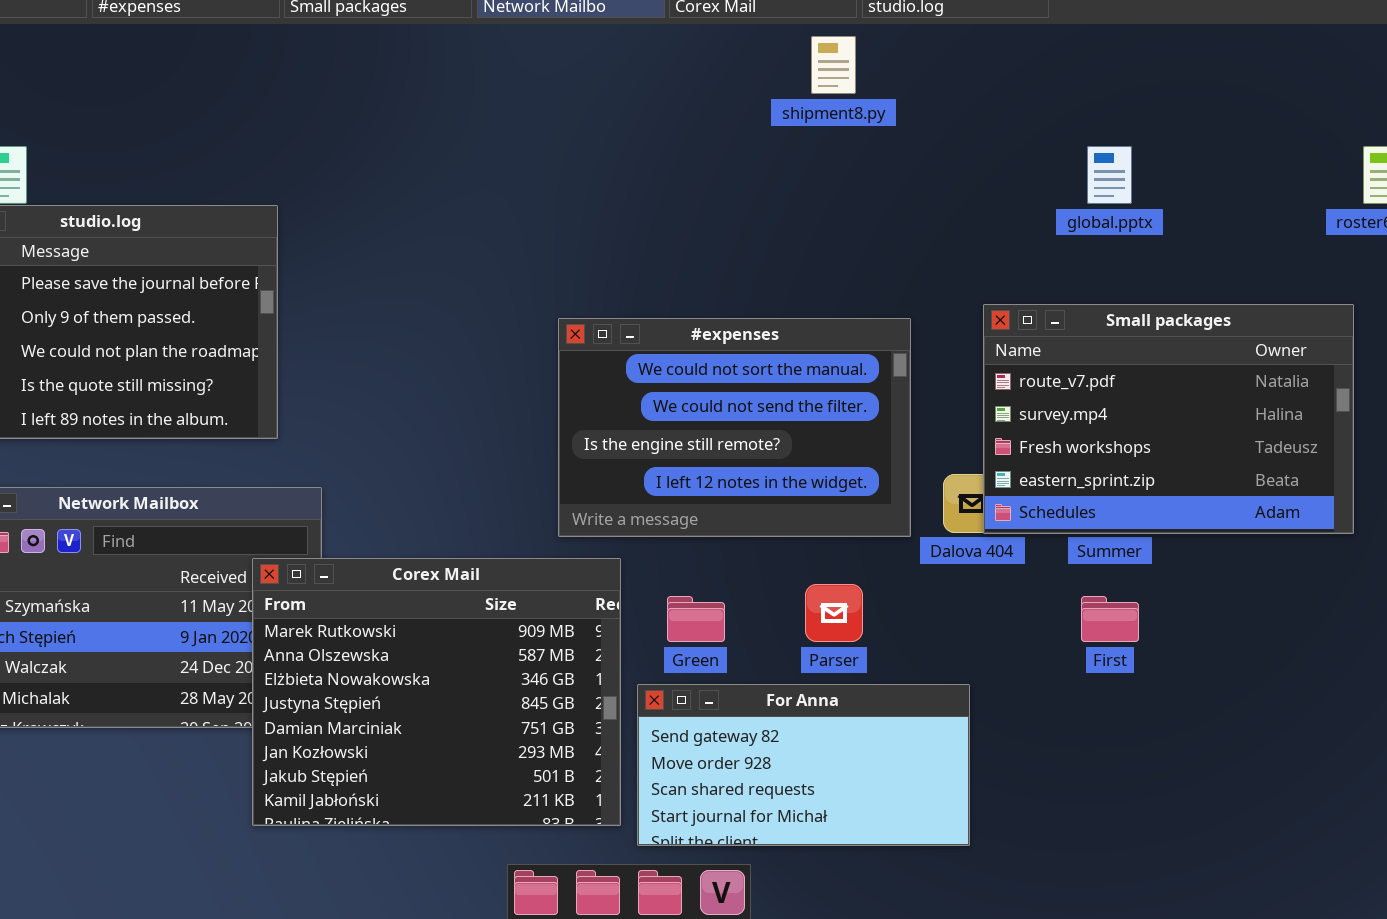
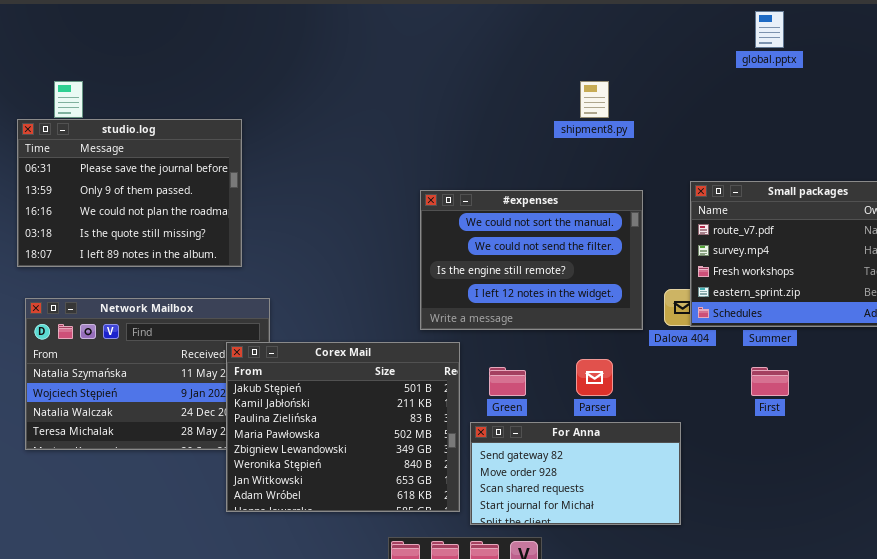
shipment8.py: [811,36,856,94] -> [580,81,609,118], moved
global.pptx: [1087,146,1132,204] -> [755,11,784,48], moved
Corex Mail: [252,558,621,826] -> [226,342,460,512], scrolled down 6 rows

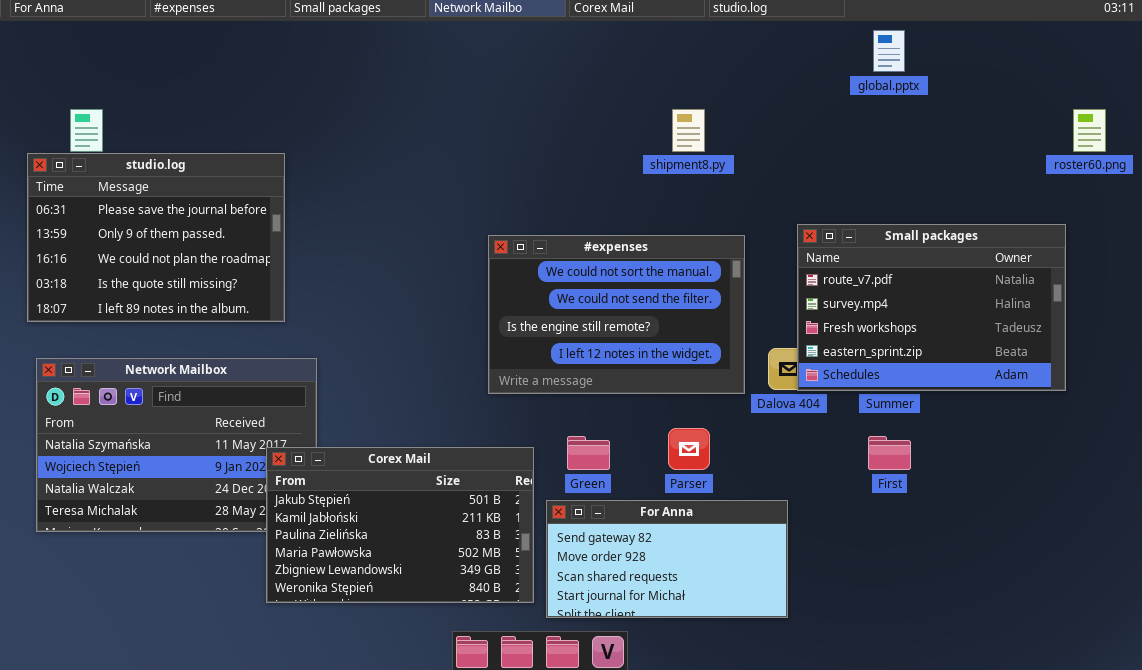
Corex Mail: [226,342,460,512] -> [266,447,534,603], resized

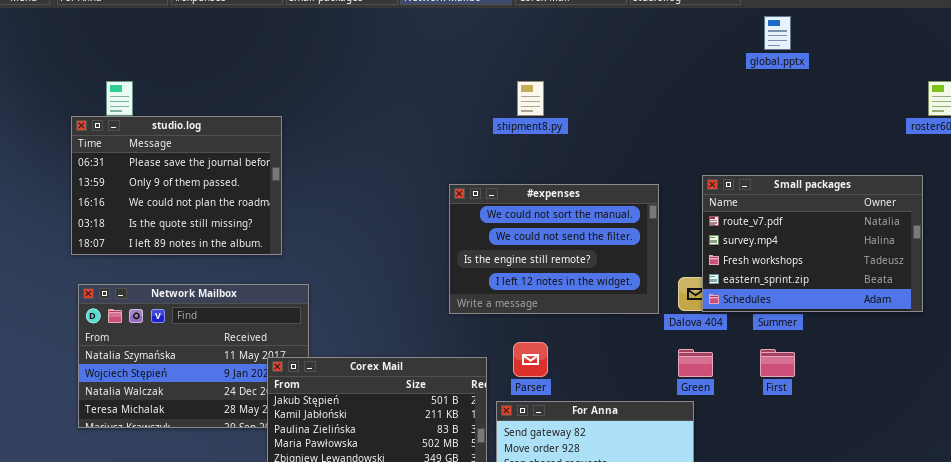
shipment8.py: [672,109,705,152] -> [517,81,544,116], moved
Parser: [668,428,710,470] -> [513,342,548,377], moved
Green: [567,436,610,470] -> [678,349,713,377], moved

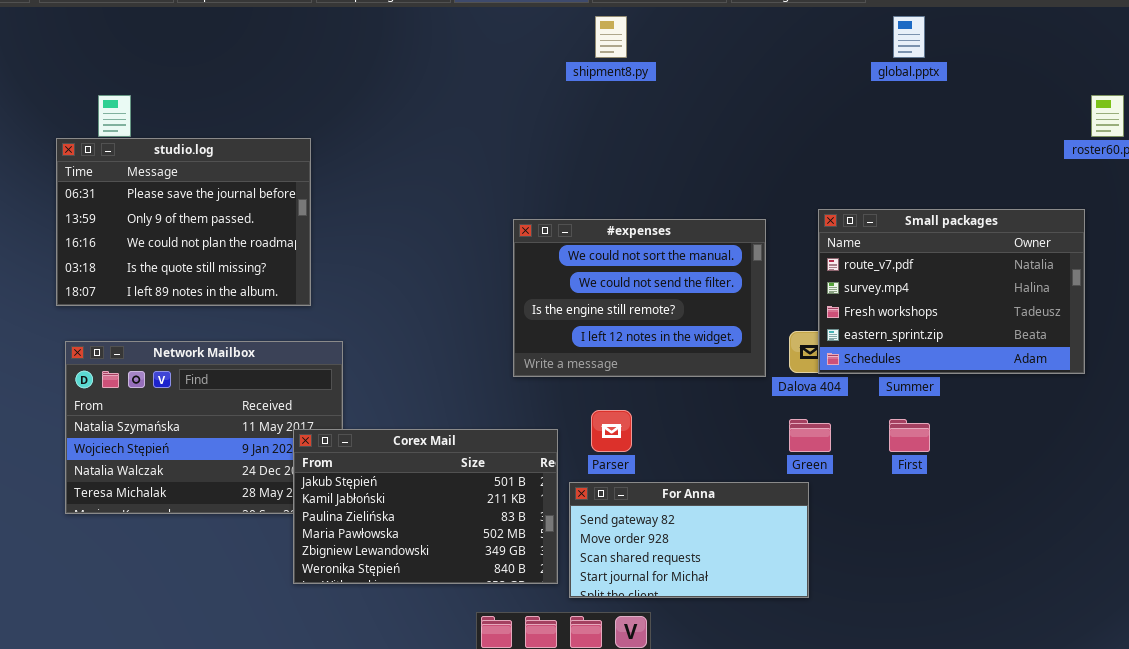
shipment8.py: [517,81,544,116] -> [595,16,627,58], moved

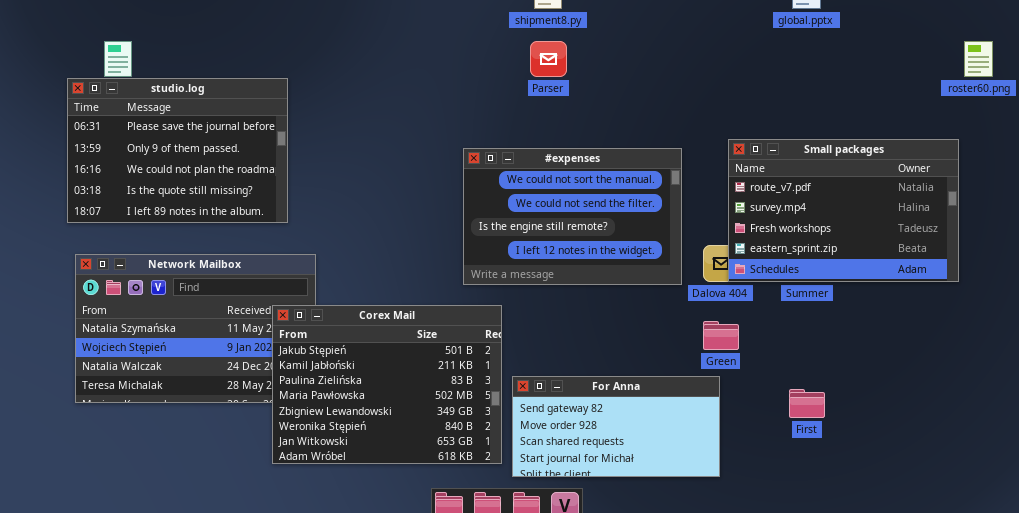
Parser: [591,410,632,452] -> [530,41,567,77], moved
First: [889,419,930,452] -> [789,389,825,418], moved
Corex Mail: [293,429,558,584] -> [272,305,502,464], resized

